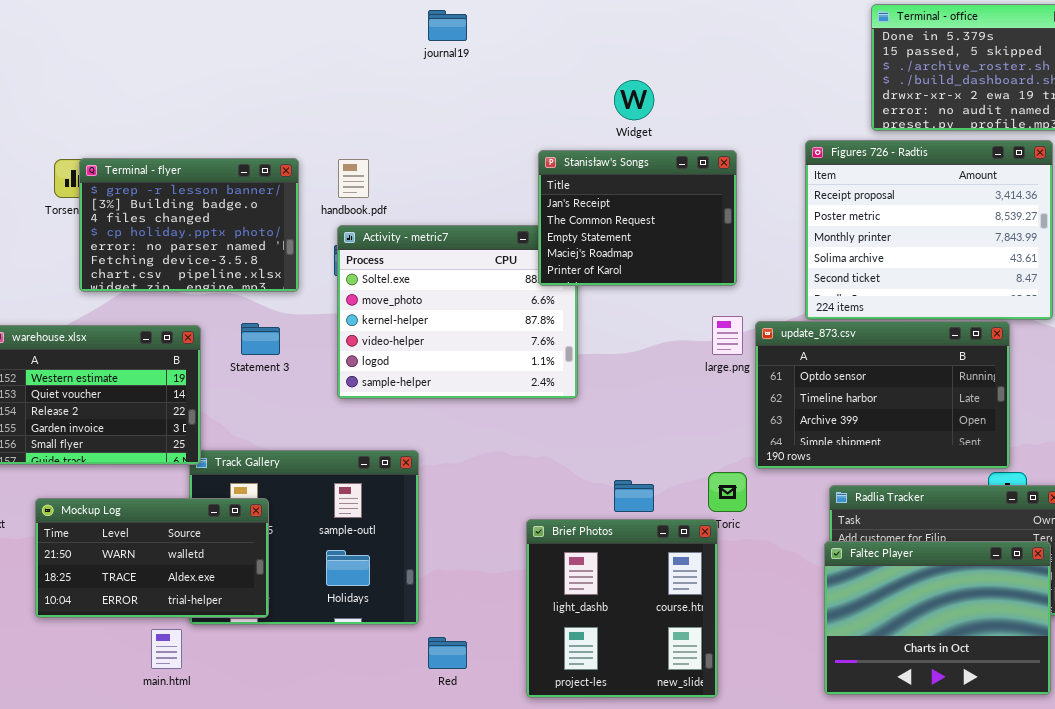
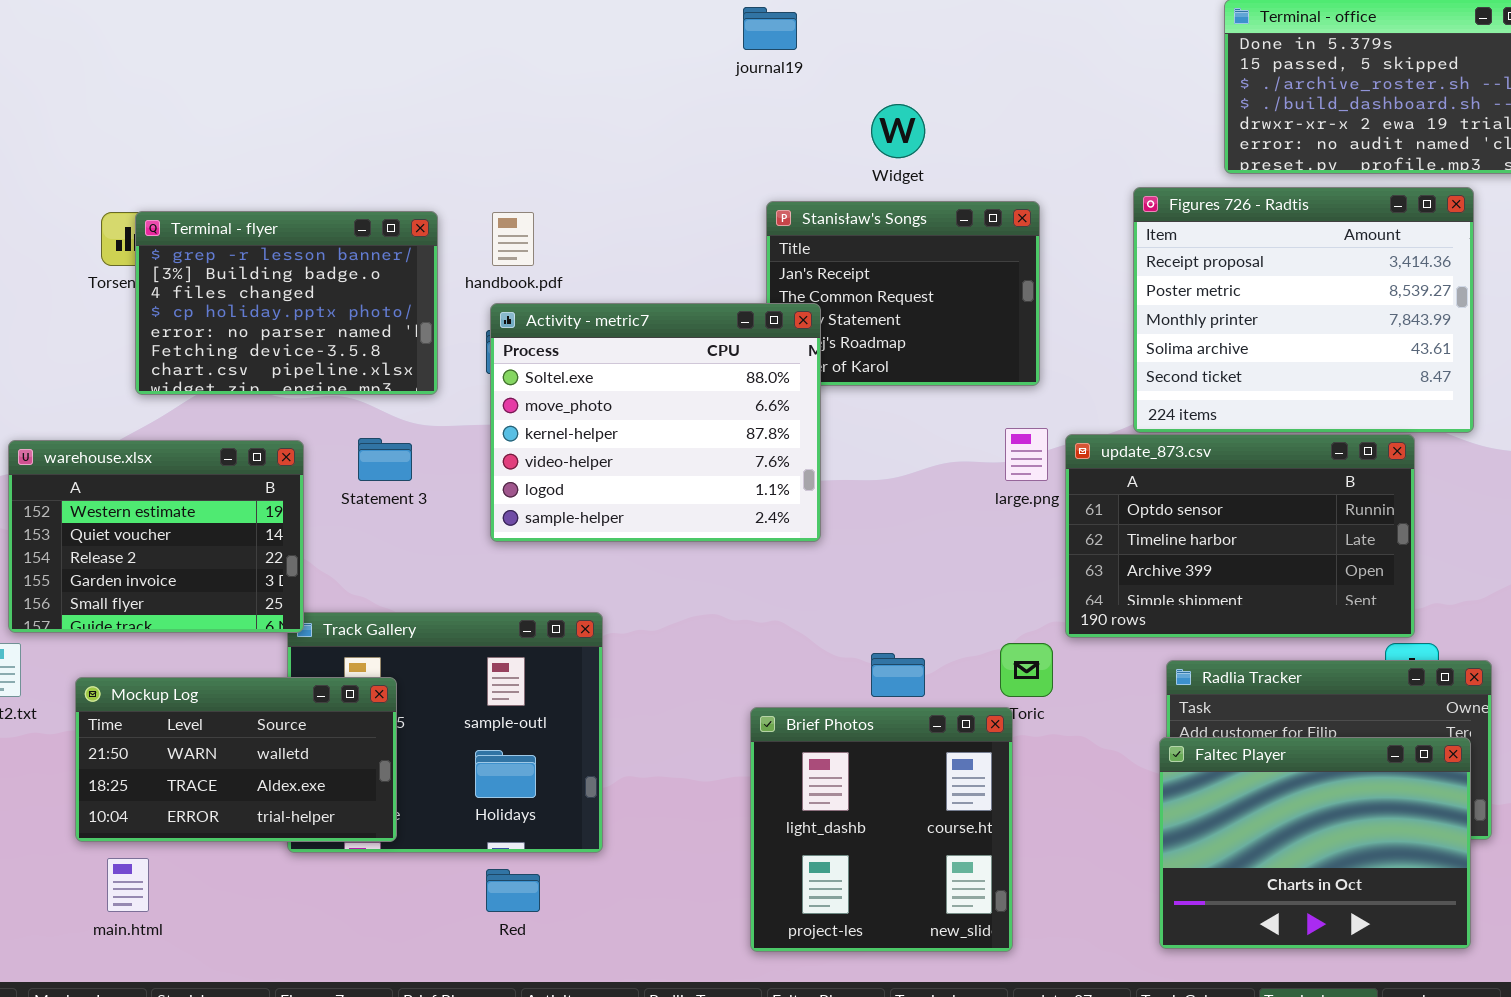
journal19: [428,10,467,41] -> [743,7,797,50], moved
Activity - metric7: [337,225,578,399] -> [490,303,821,542], raised
main.html: [151,629,182,669] -> [107,858,149,912], moved
Red: [428,637,467,669] -> [486,869,540,912], moved

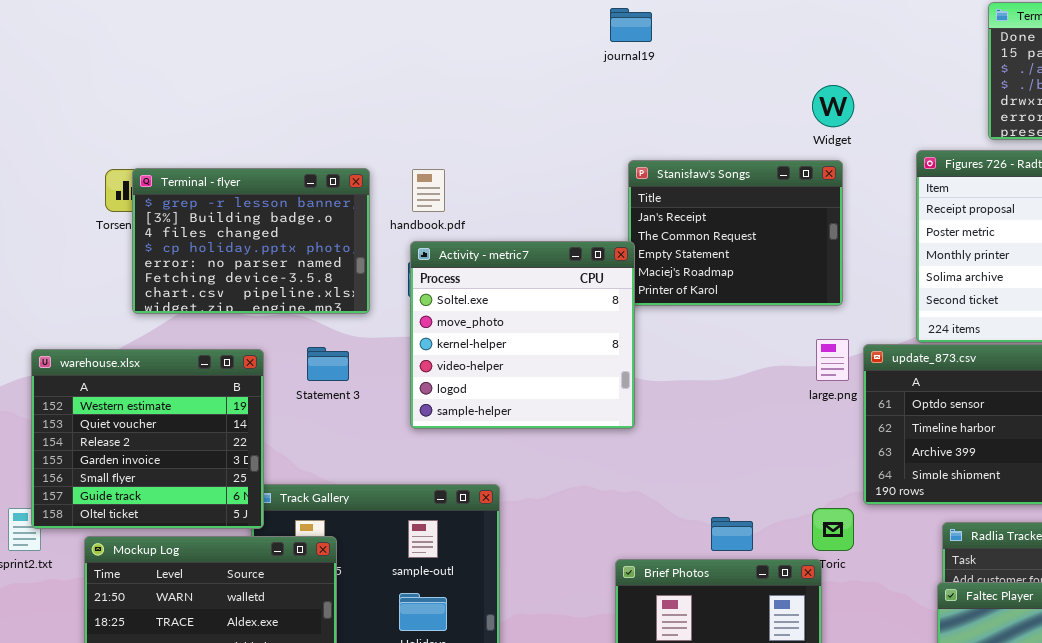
Widget: [871,104,925,158] -> [812,85,854,127], moved
Activity - metric7: [490,303,821,542] -> [410,241,635,429], resized
warehouse.xlsx: [8,440,304,633] -> [31,349,264,529], resized

